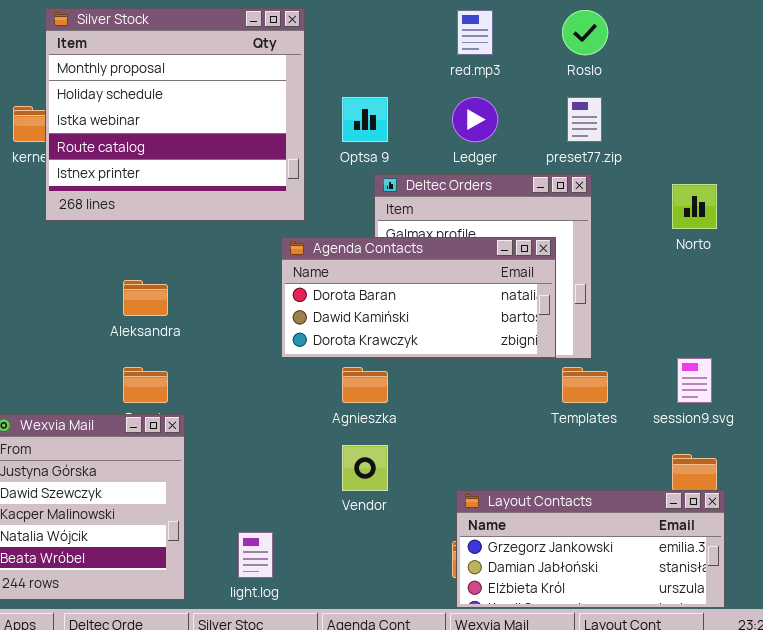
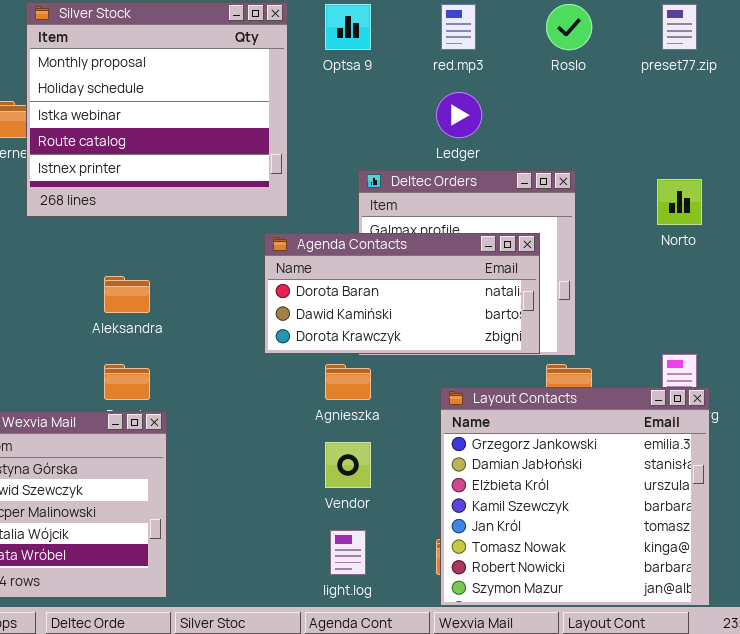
Optsa 9: [342,97,388,142] -> [325,4,371,50], moved
preset77.zip: [567,97,602,142] -> [662,4,697,50], moved
Layout Contacts: [456,490,725,608] -> [440,387,710,606], resized
light.log: [238,532,273,578] -> [330,530,366,575], moved

